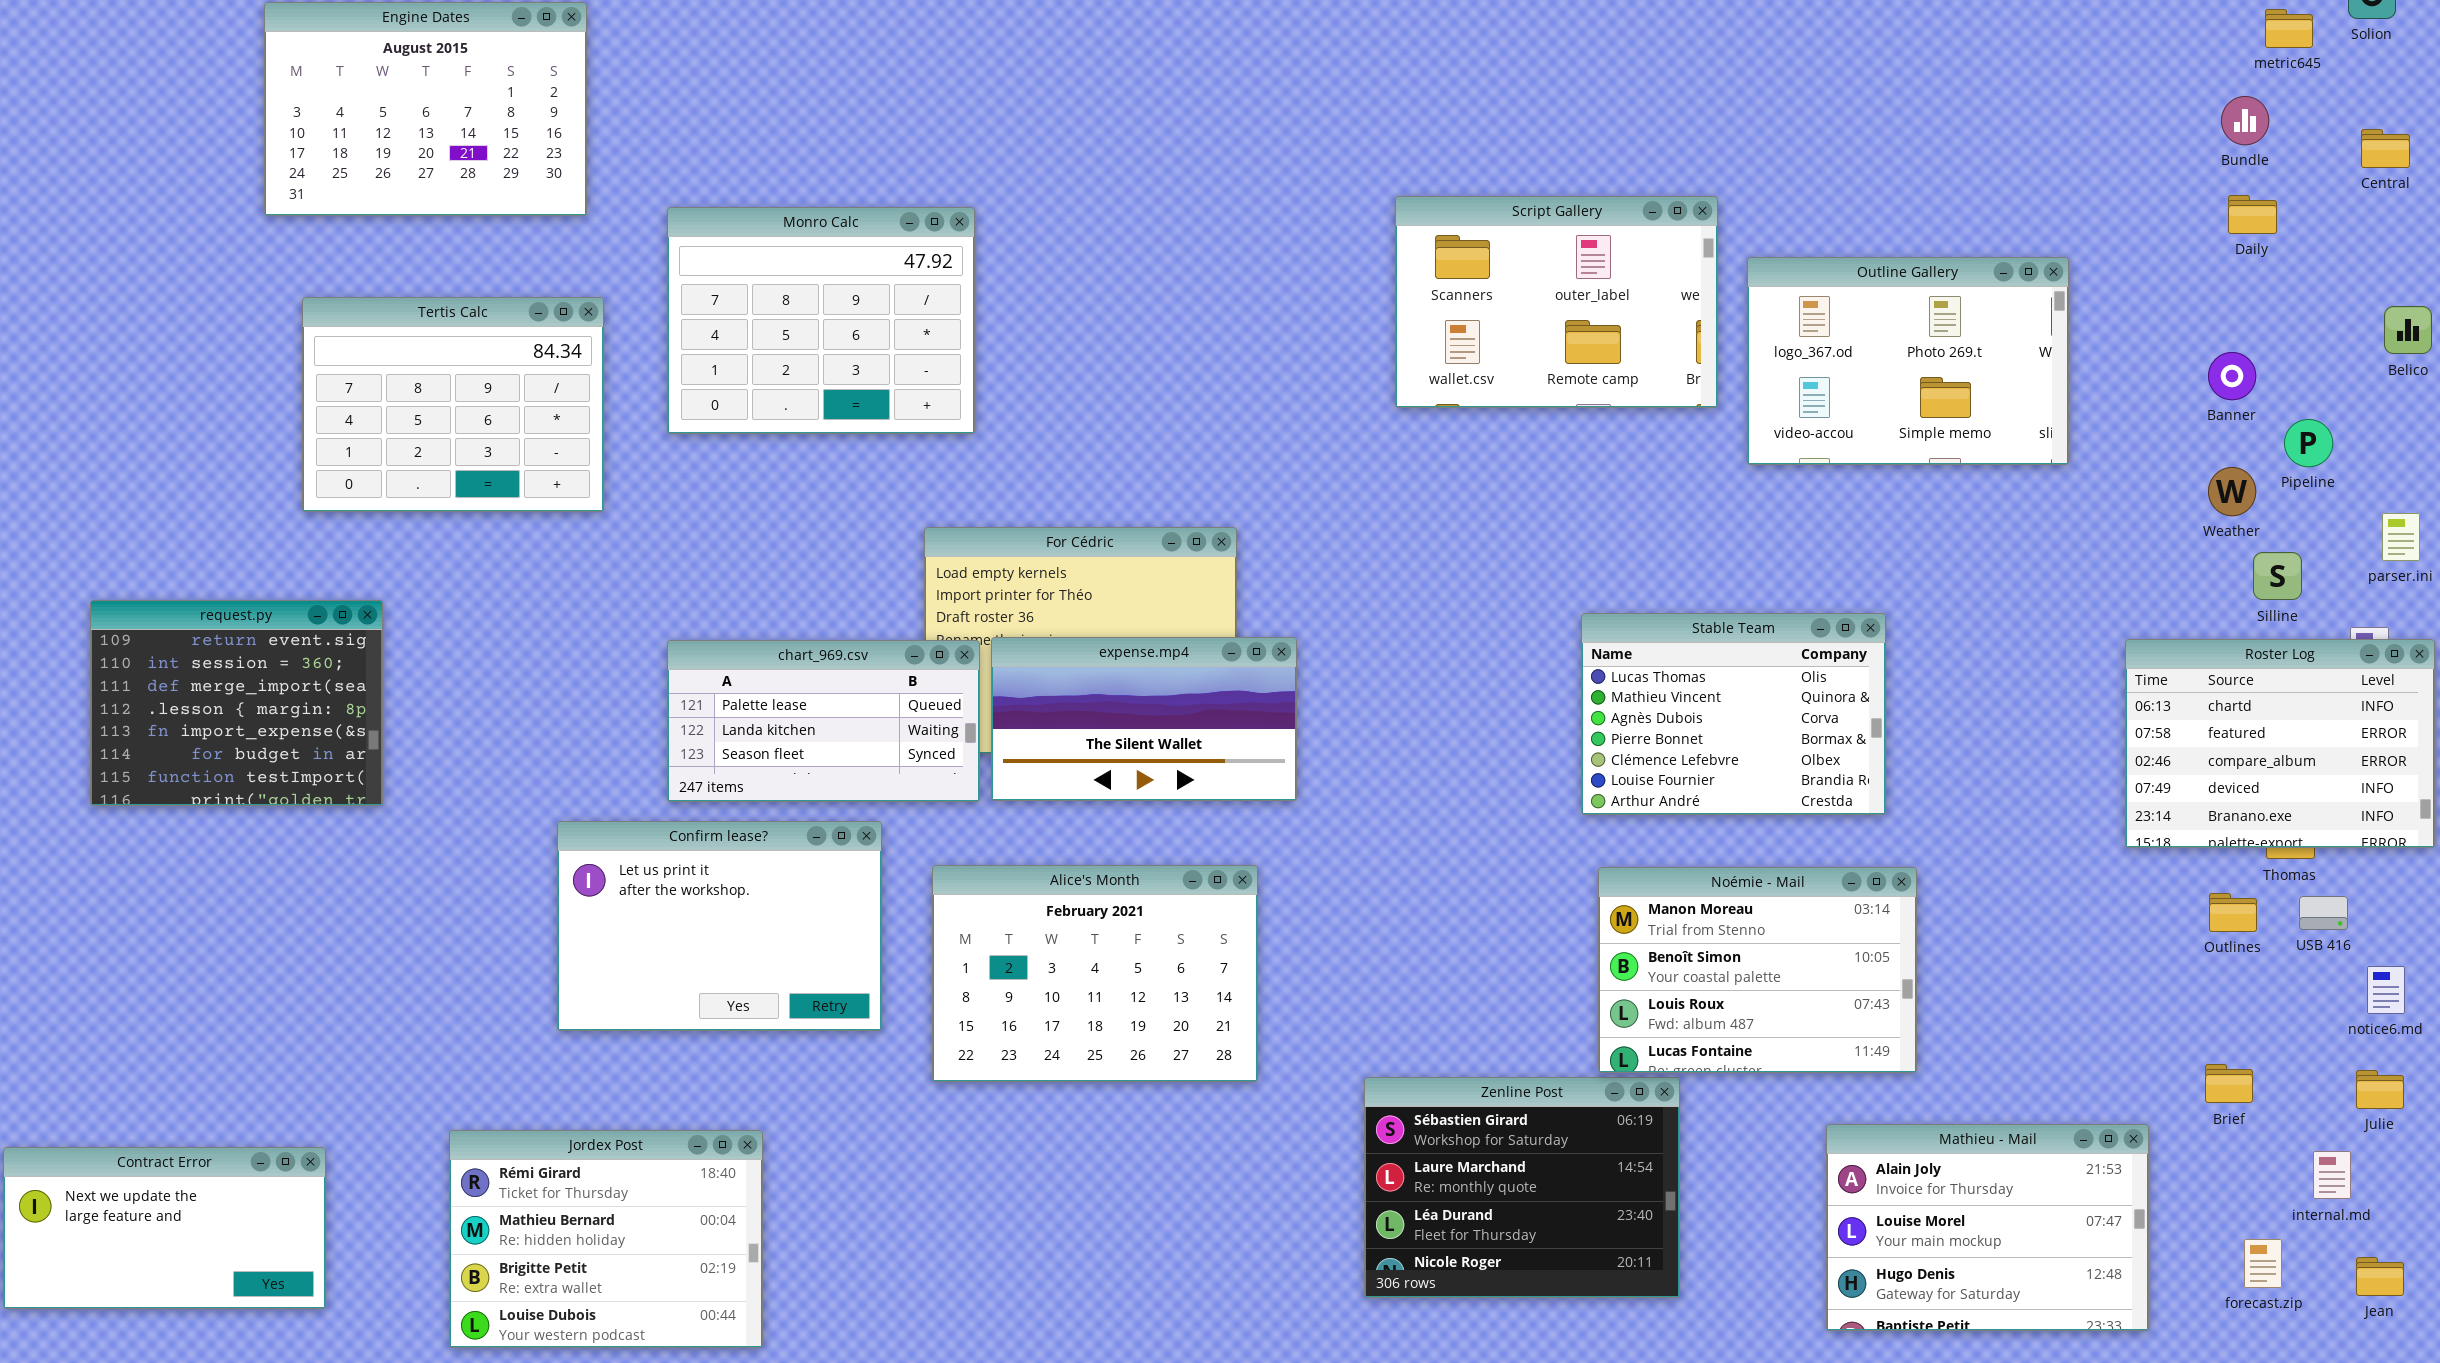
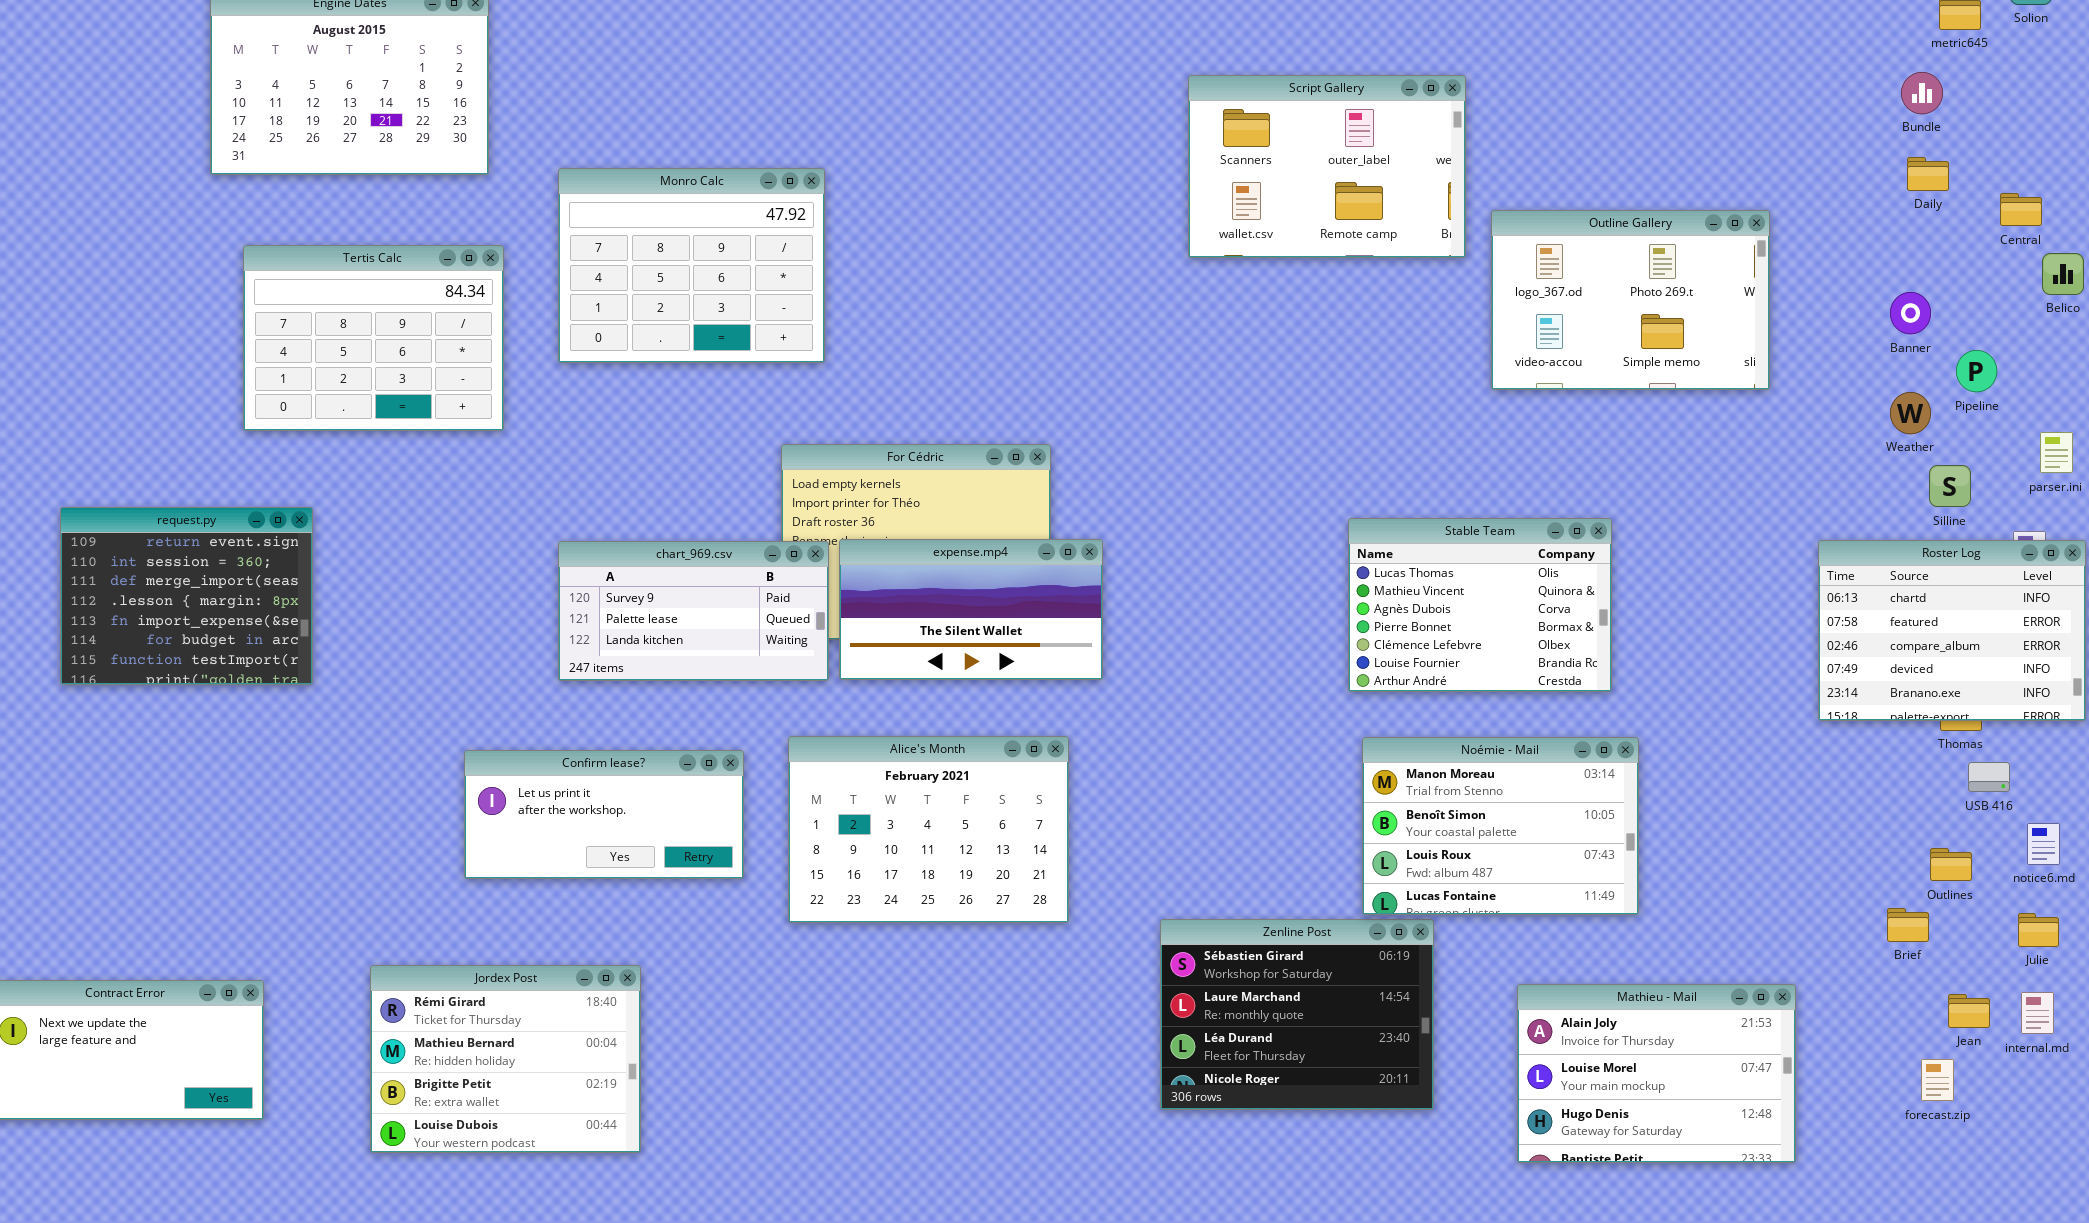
Central: [2361,129,2410,168] -> [2000,193,2042,226], moved
Script Gallery: [1395,196,1718,408] -> [1188,75,1466,258], moved
chart_969.csv: [667,640,980,802] -> [558,541,829,681], scrolled up 1 row
Confirm lease?: [557,821,882,1031] -> [464,750,744,879], resized
Outlines: [2209,893,2257,932] -> [1930,848,1972,881], moved
Mathieu - Mail: [1826,1124,2149,1331] -> [1517,984,1796,1163], moved
internal.md: [2313,1151,2351,1199] -> [2021,992,2054,1034], moved
Jean: [2356,1257,2404,1296] -> [1948,994,1990,1028], moved

